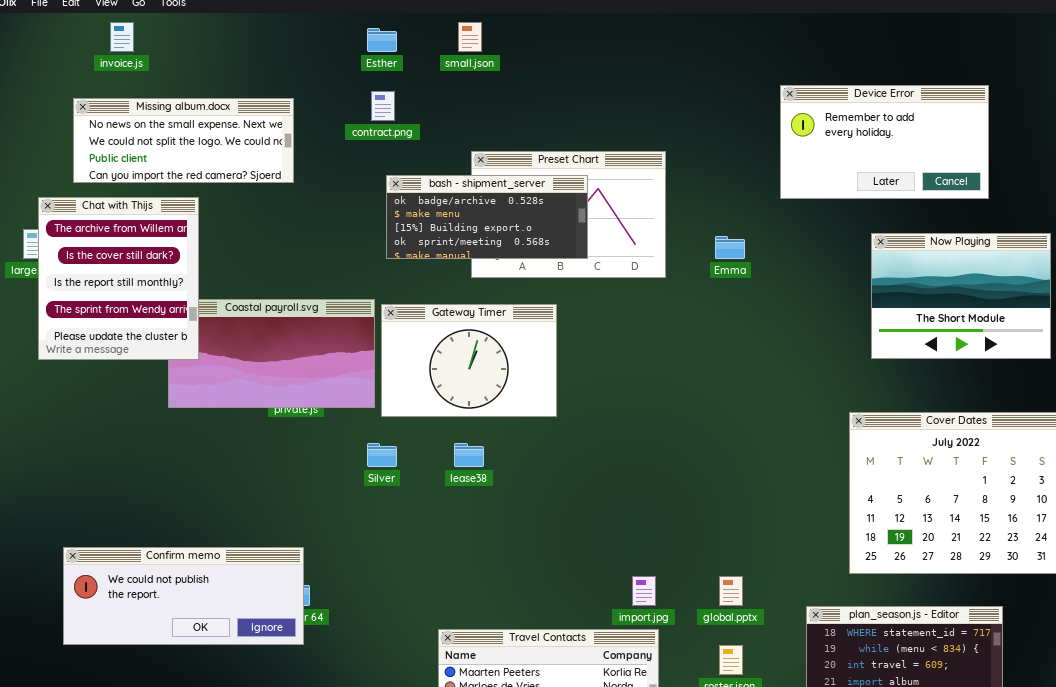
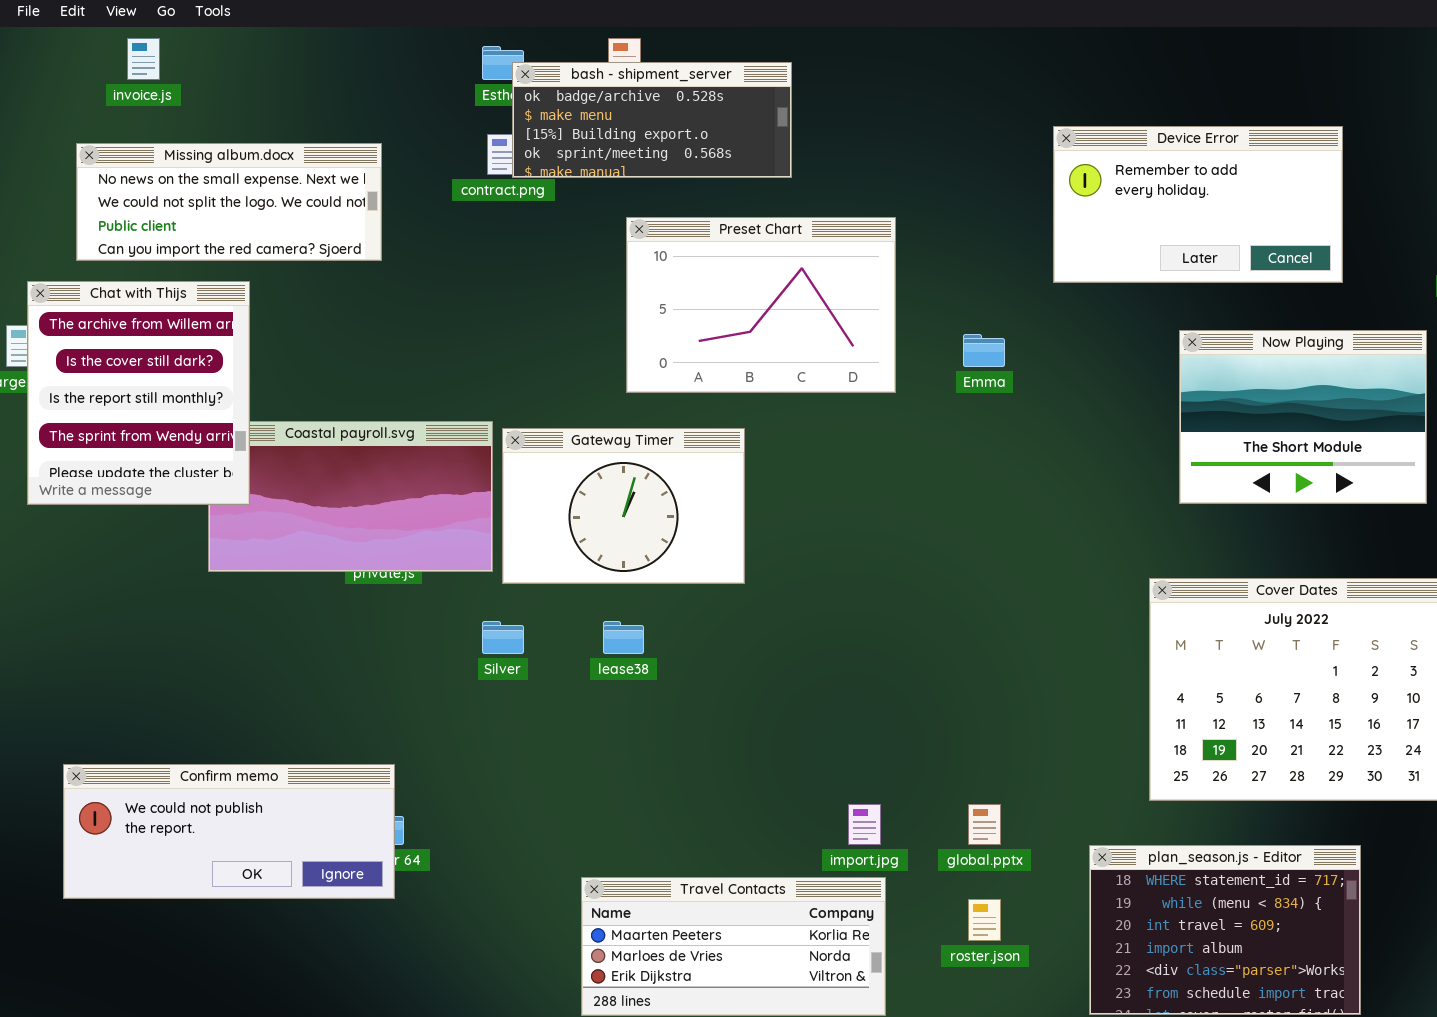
bash - shipment_server: [386,175,588,259] -> [512,62,792,178], moved

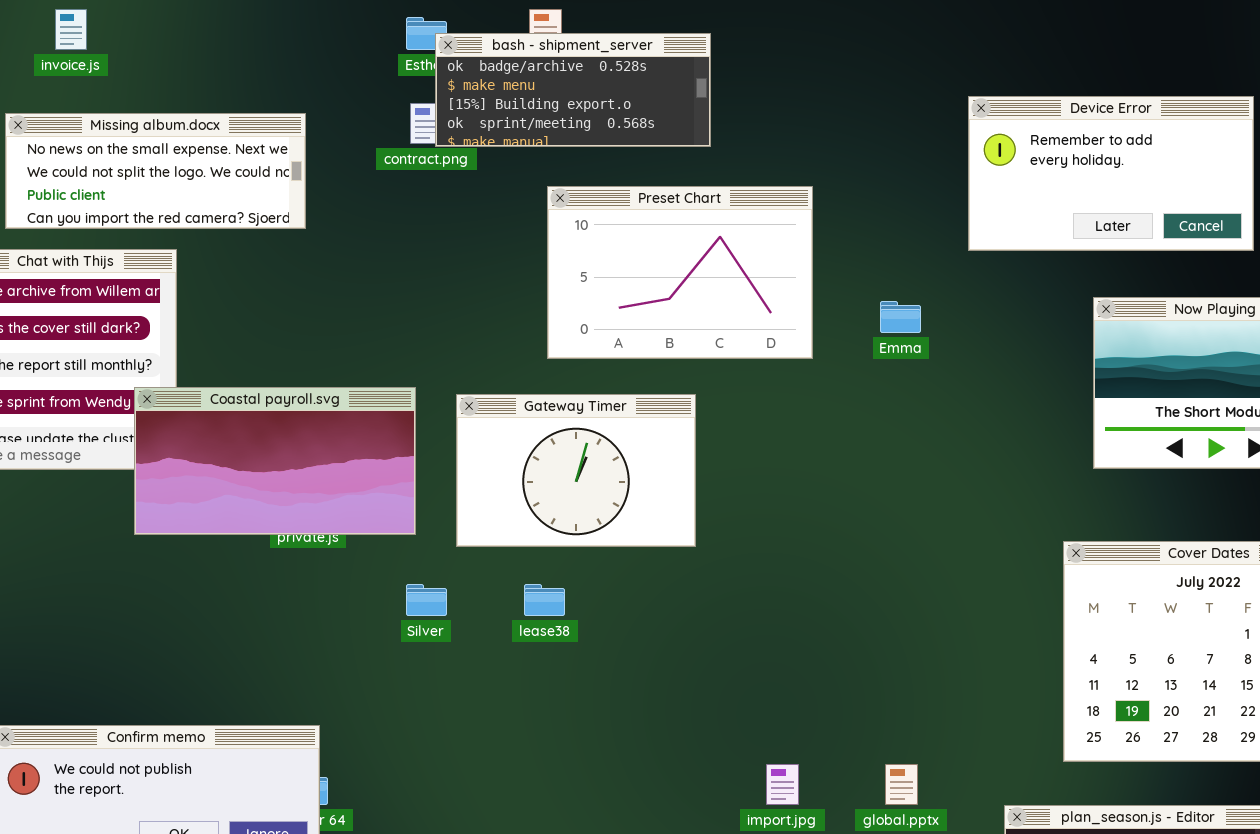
Coastal payroll.svg: [208,421,493,572] -> [134,387,416,535], raised
Gateway Timer: [502,428,745,584] -> [456,394,696,547], moved

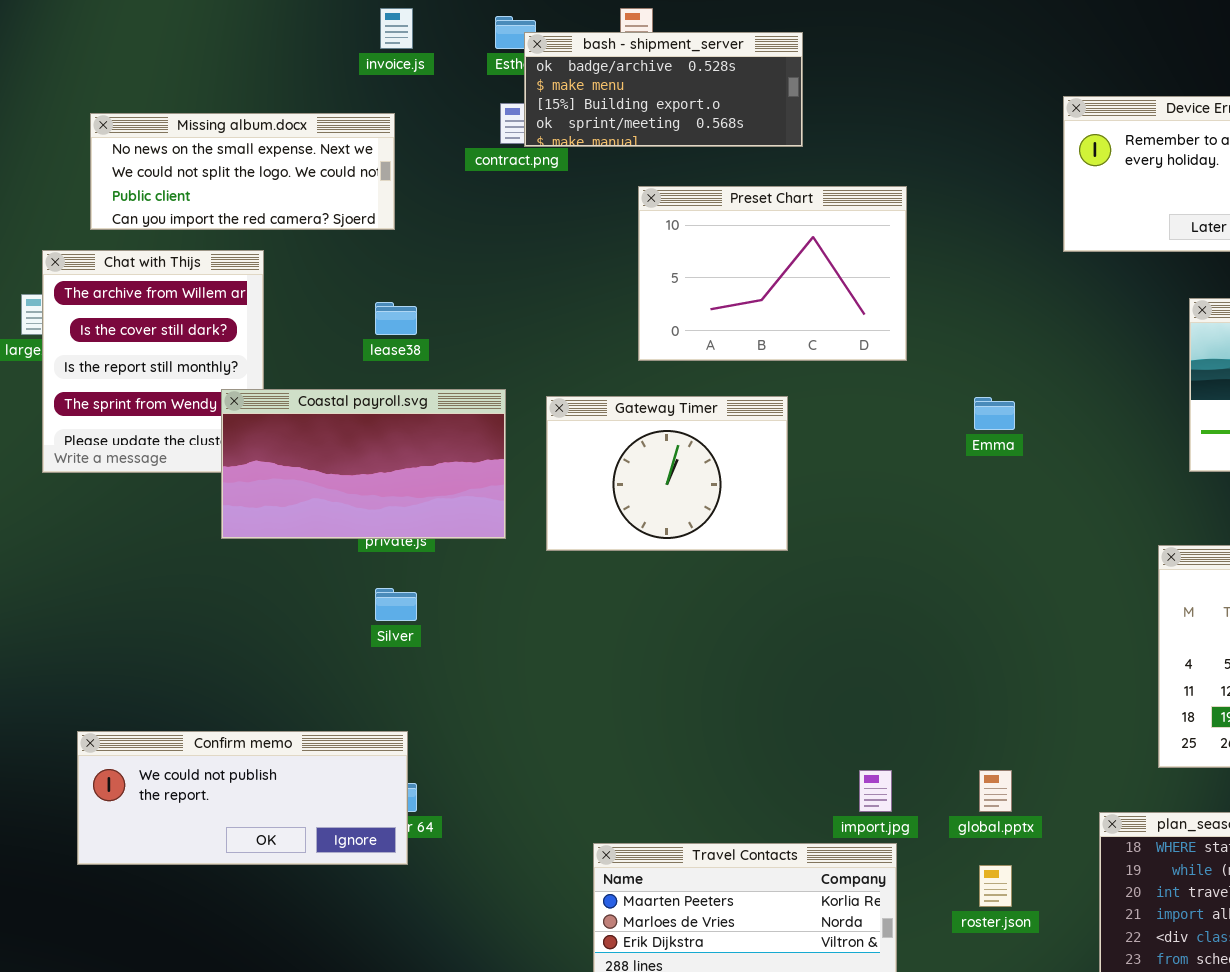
invoice.js: [55,9,87,50] -> [380,8,413,49], moved
Emma: [880,301,921,333] -> [974,397,1015,430], moved
Silver: [406,584,447,616] -> [375,588,417,621], moved
lease38: [524,584,565,616] -> [375,302,417,335], moved

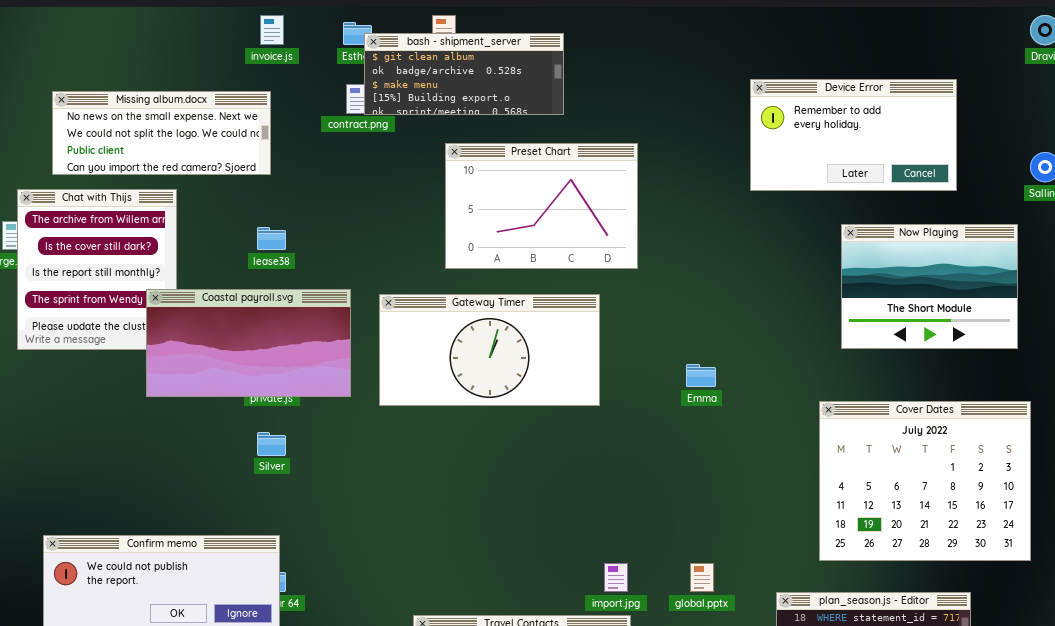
bash - shipment_server: [524,32,803,147] -> [364,33,564,115], scrolled up 1 row
Gateway Timer: [546,396,788,551] -> [379,294,600,406], resized
Emma: [974,397,1015,430] -> [686,364,716,387], moved

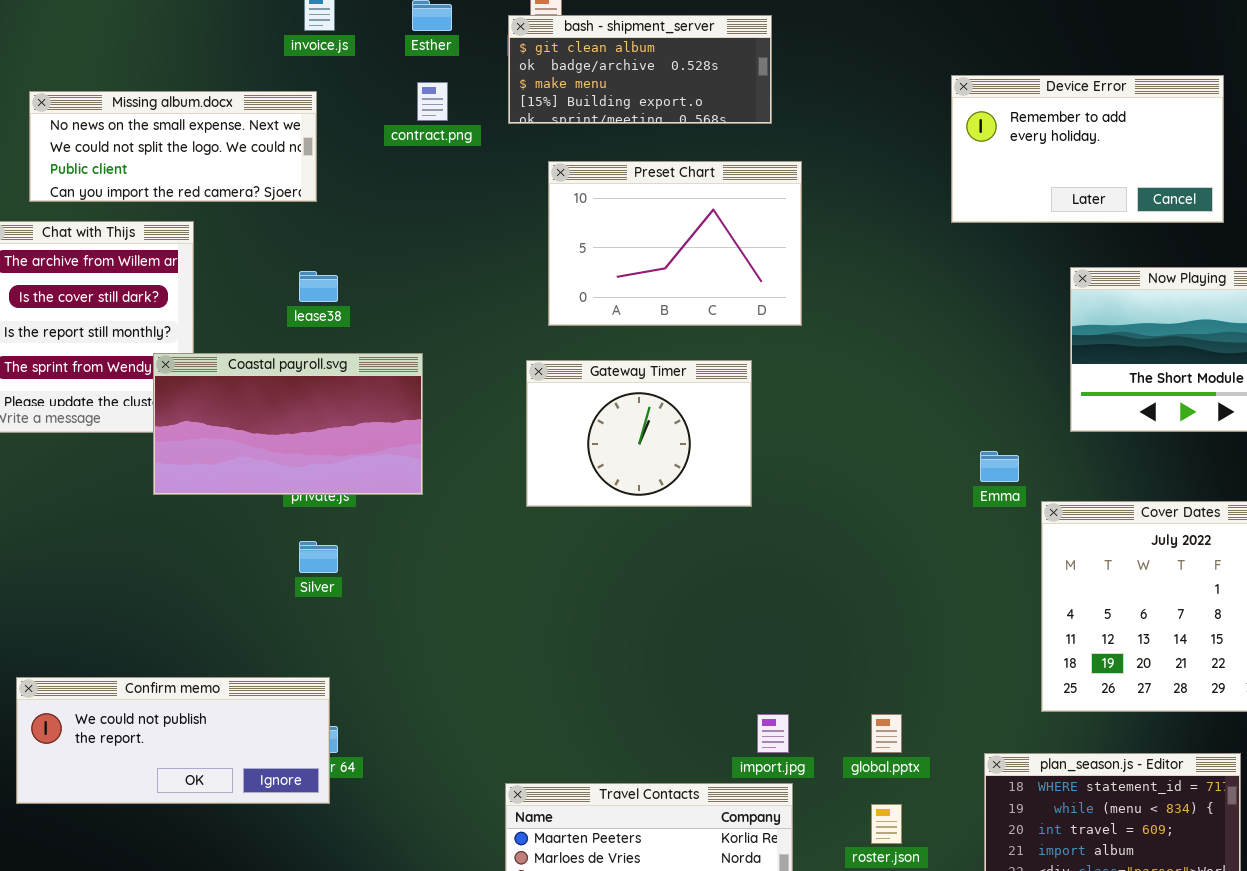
bash - shipment_server: [364,33,564,115] -> [508,15,772,124], moved
Gateway Timer: [379,294,600,406] -> [526,360,752,507], resized
Emma: [686,364,716,387] -> [980,451,1019,482], moved

